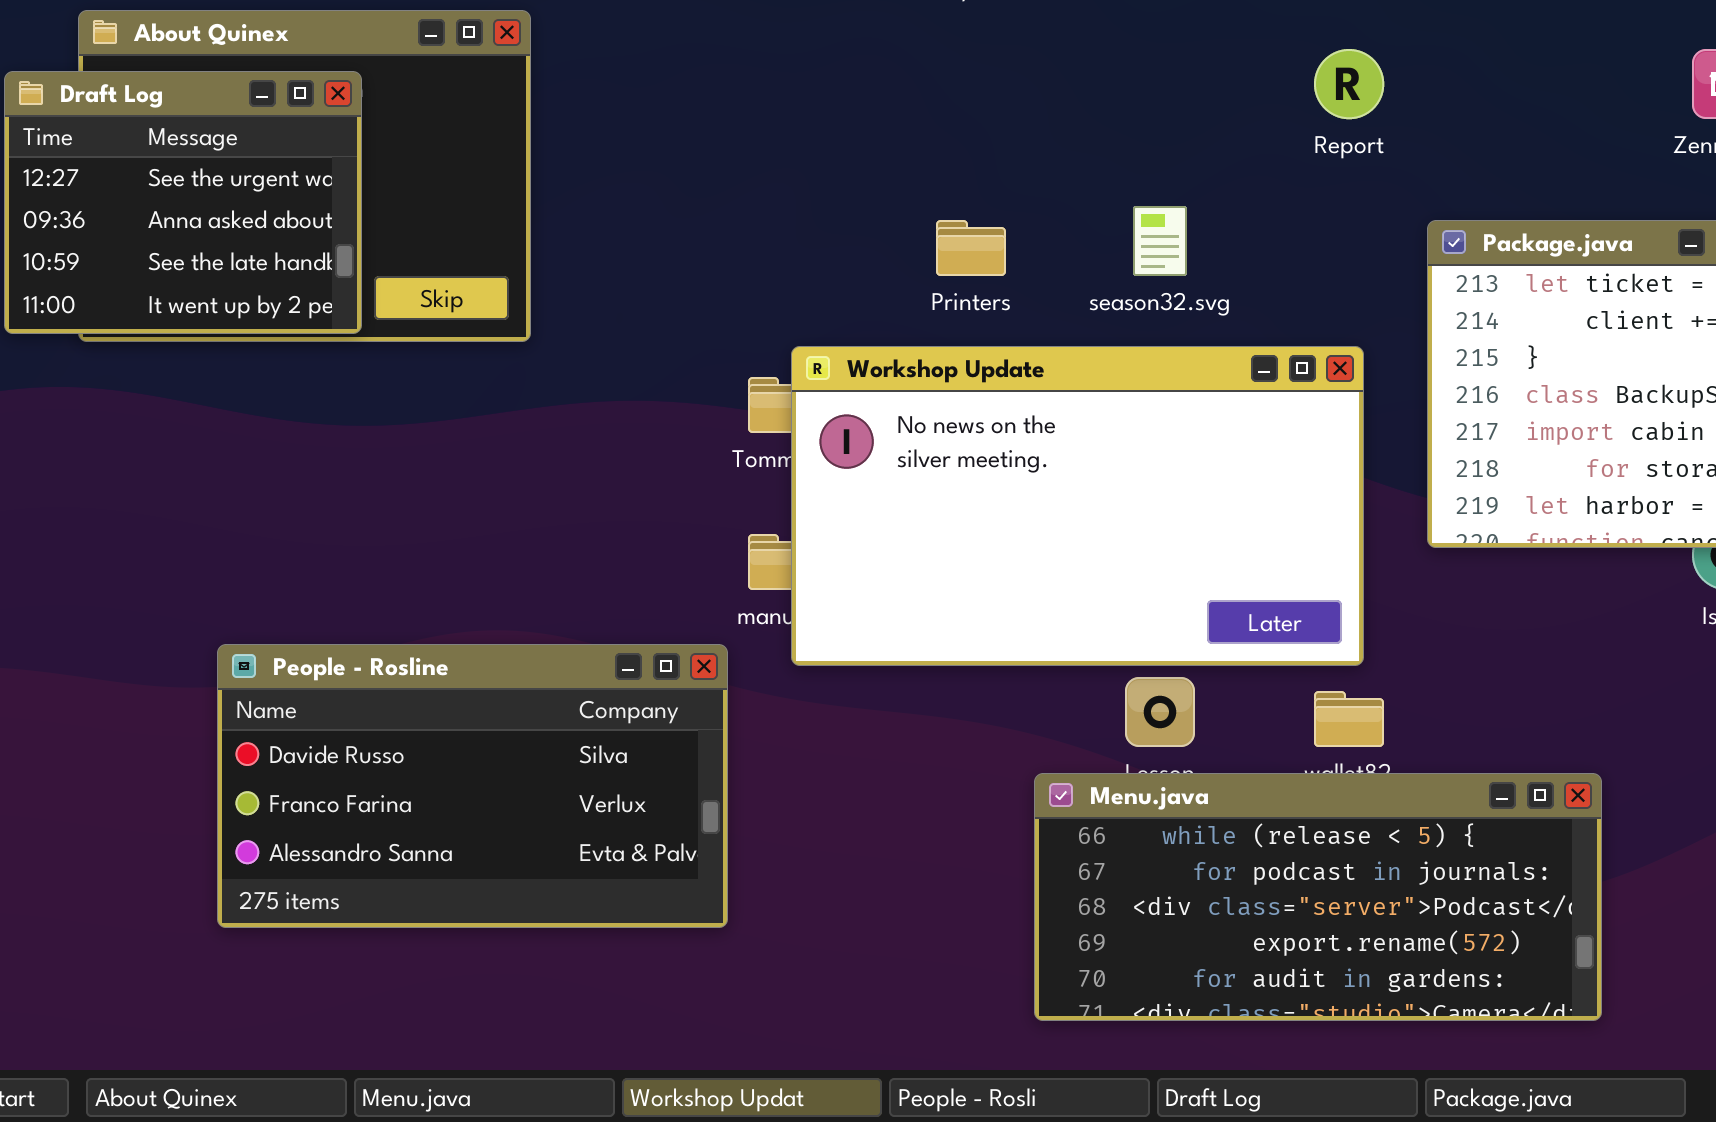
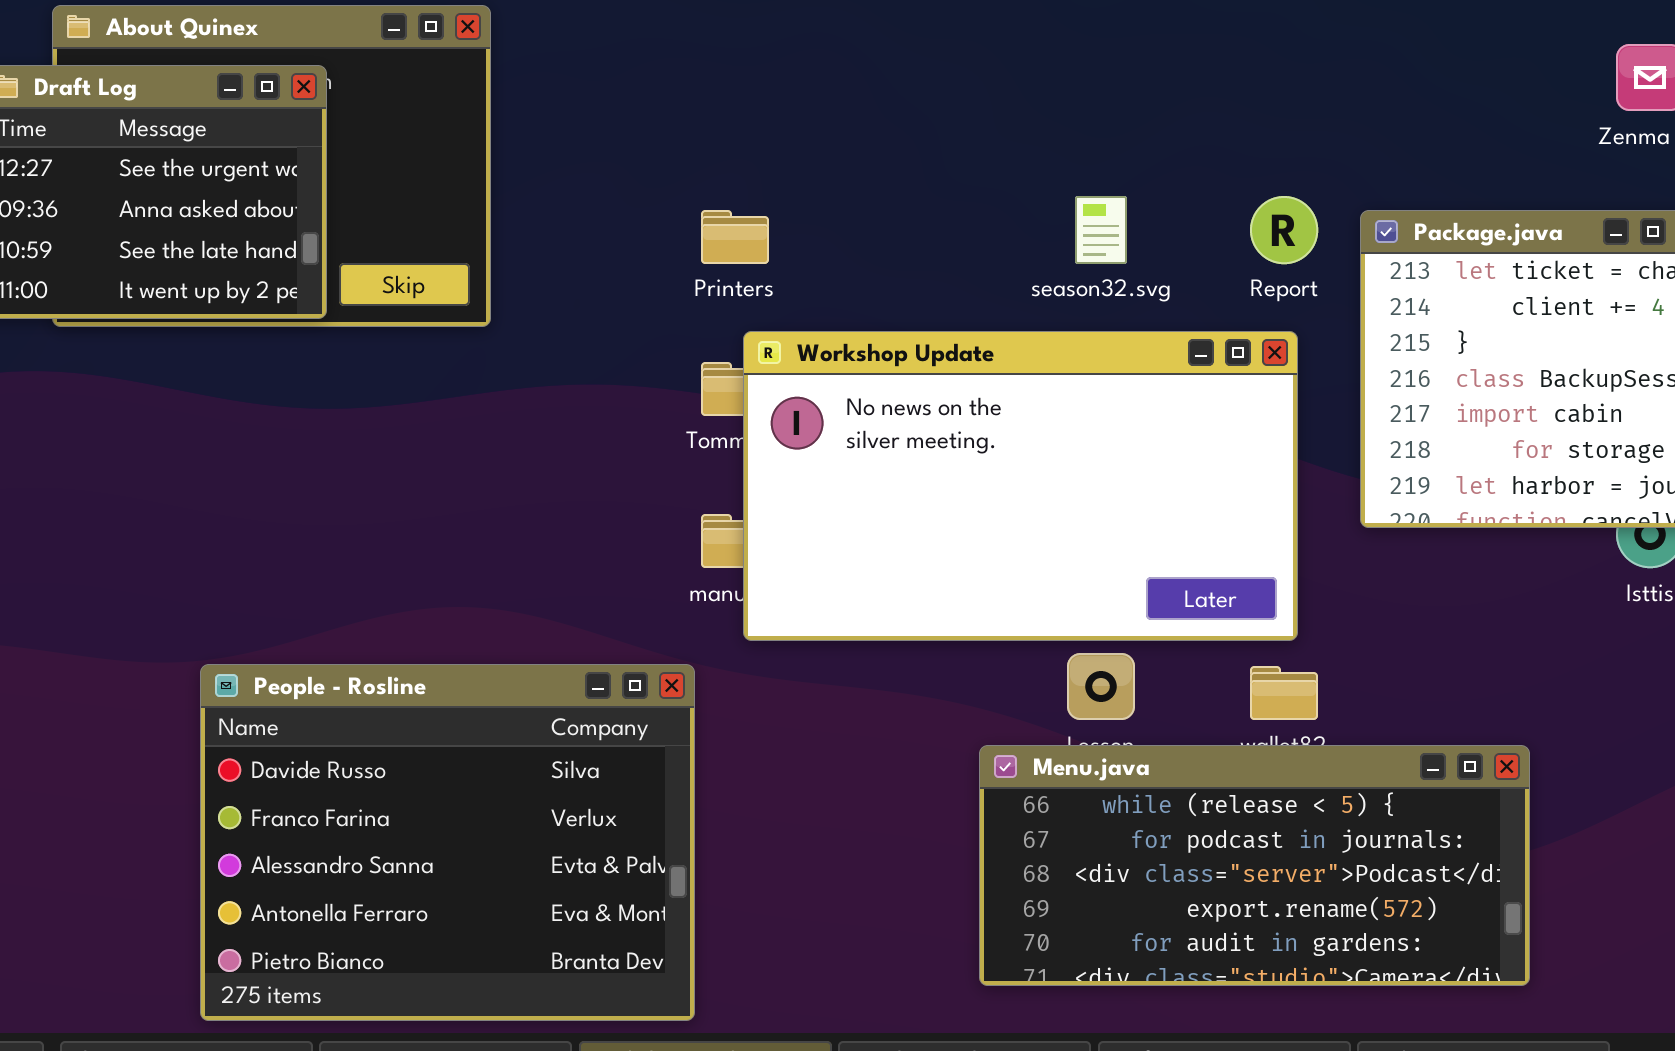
Report: [1314,49,1384,119] -> [1250,196,1318,264], moved
Printers: [936,220,1006,276] -> [701,210,769,264], moved
People - Rosline: [217,644,728,928] -> [200,664,695,1021], moved, resized

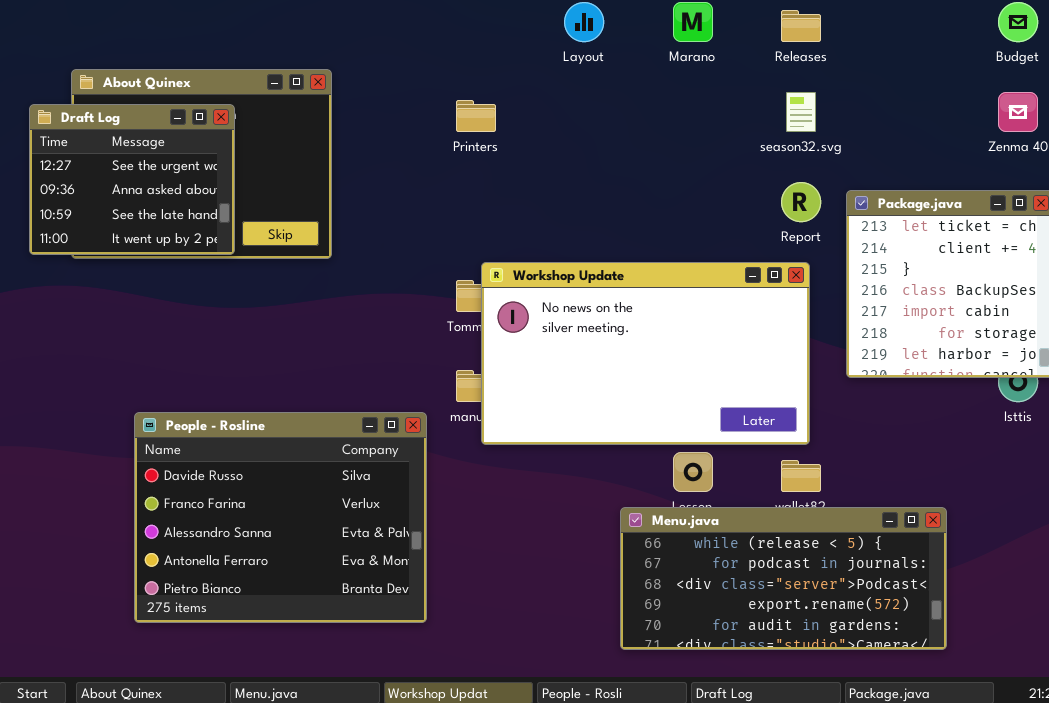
season32.svg: [1075,196,1127,264] -> [786,92,816,132], moved
Printers: [701,210,769,264] -> [456,100,496,132], moved
People - Rosline: [200,664,695,1021] -> [134,412,427,623], moved

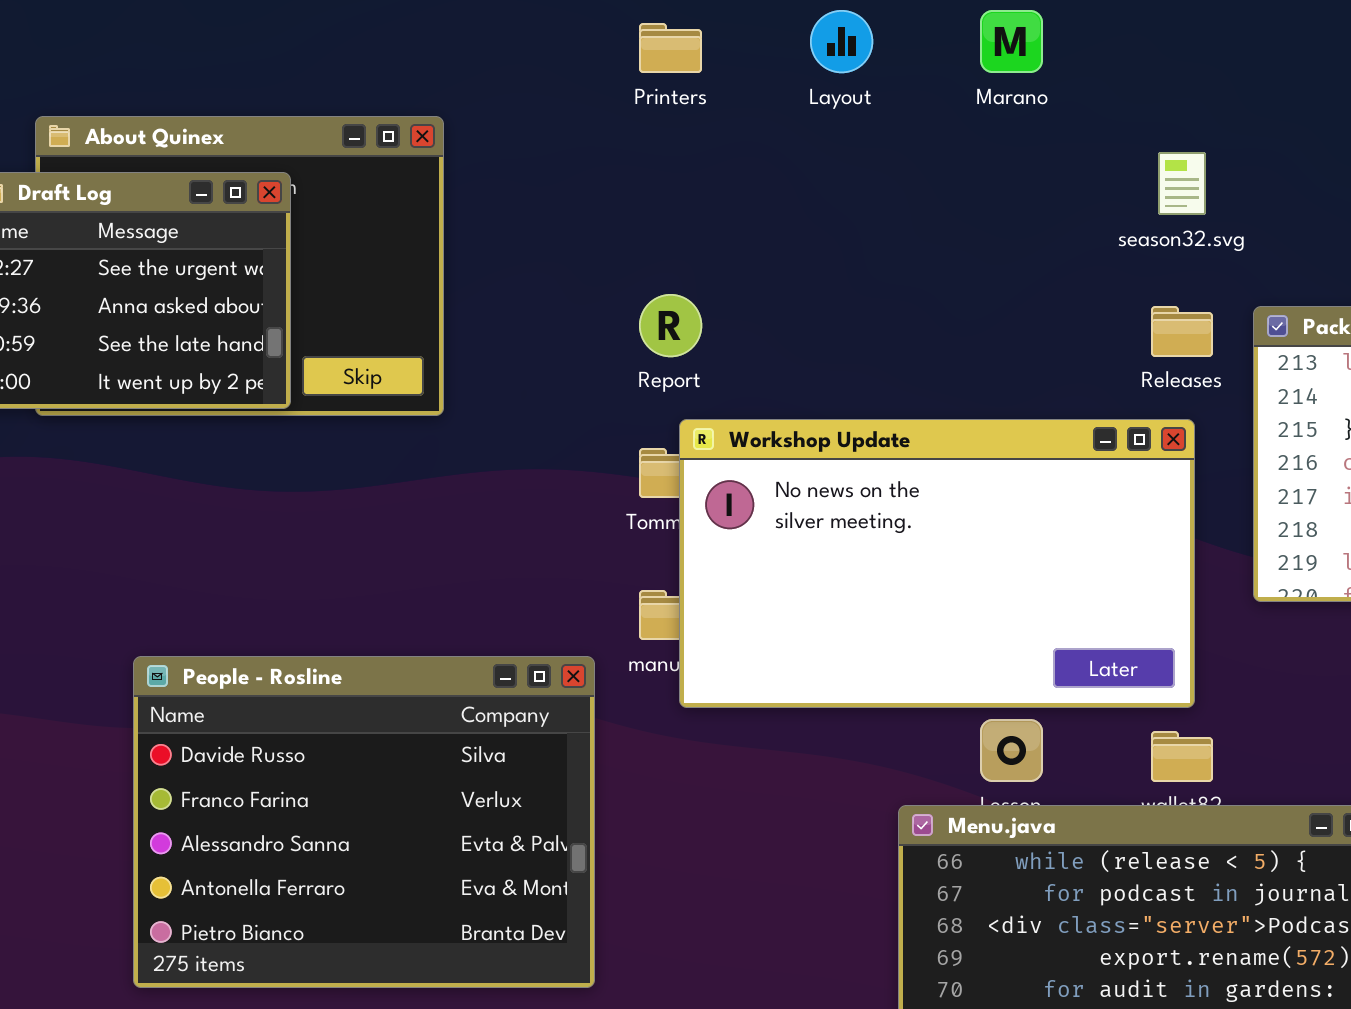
Releases: [781,10,821,42] -> [1151,306,1213,357], moved
Printers: [456,100,496,132] -> [639,23,702,73], moved
Report: [781,182,821,222] -> [639,294,702,357], moved

